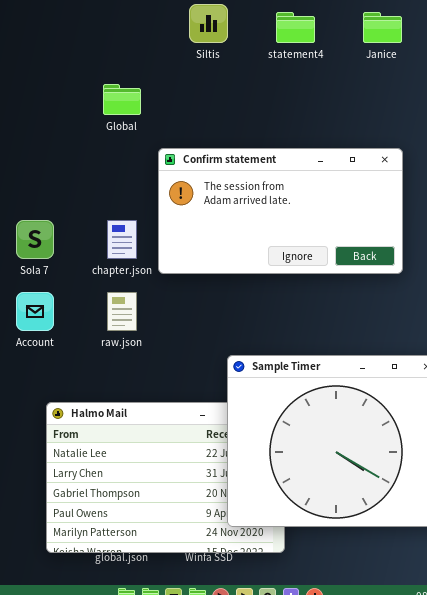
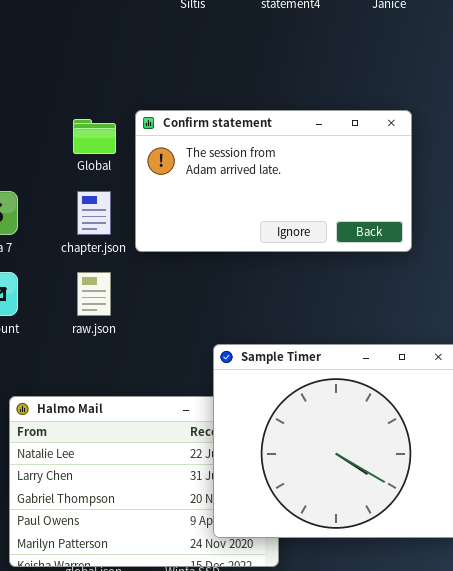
Global: [103,84,141,115] -> [73,119,116,154], moved

